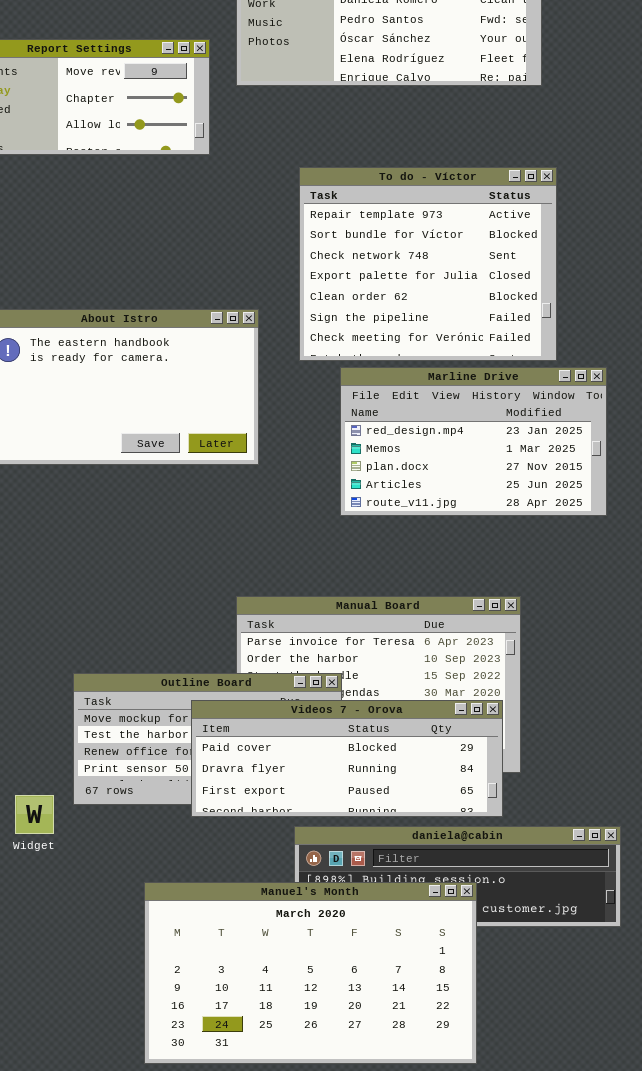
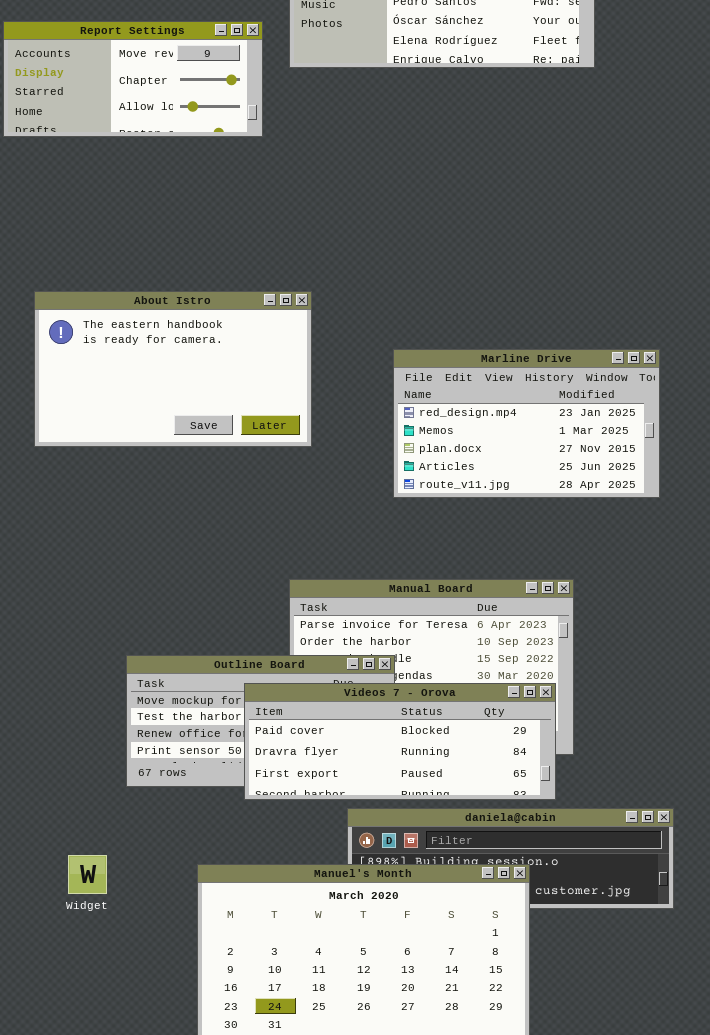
To do - Víctor: [299,167,557,361] -> none, closed
Widget: [15,795,54,834] -> [68,855,107,894], moved

